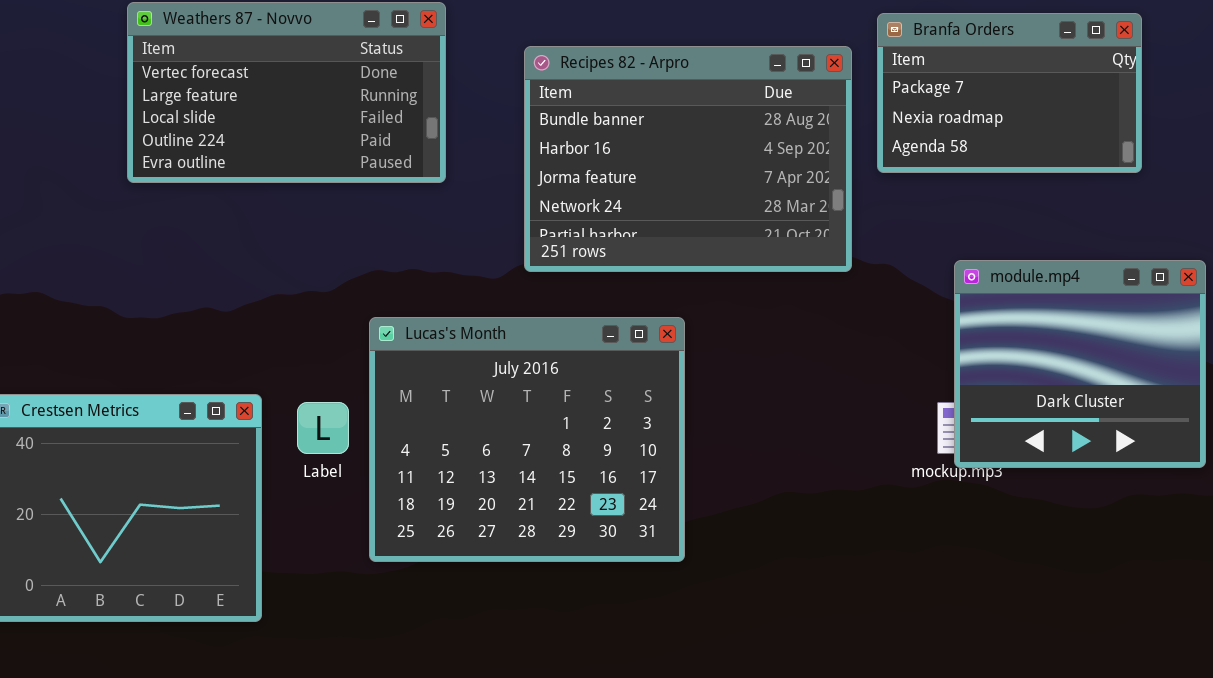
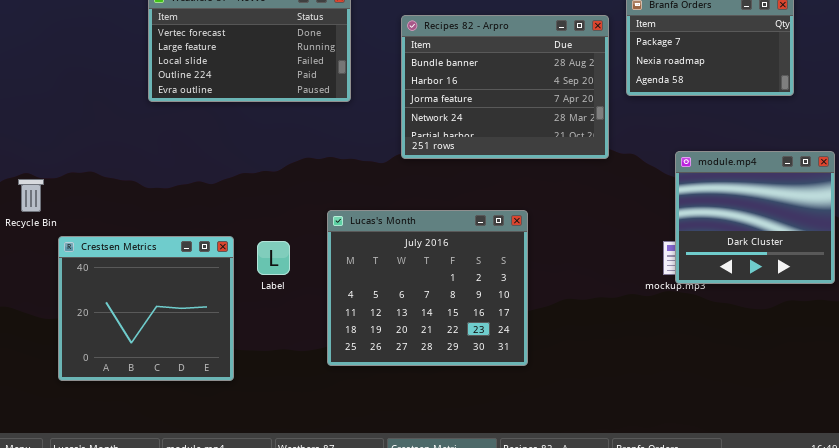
Lucas's Month: [369,317,685,562] -> [327,210,528,366], moved

